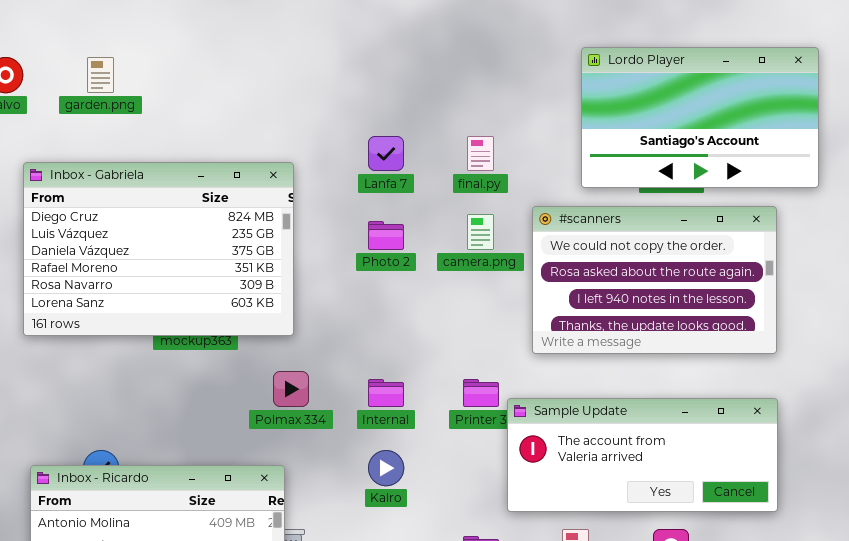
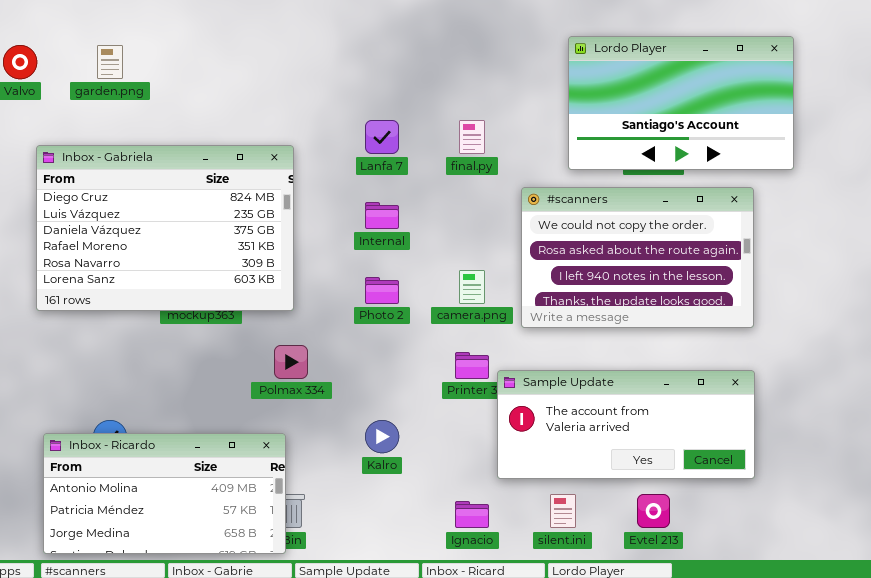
camera.png: [467,214,494,250] -> [459,270,485,304], moved
Photo 2: [368,221,404,250] -> [365,277,399,304], moved
Internal: [368,379,404,407] -> [365,202,399,229], moved

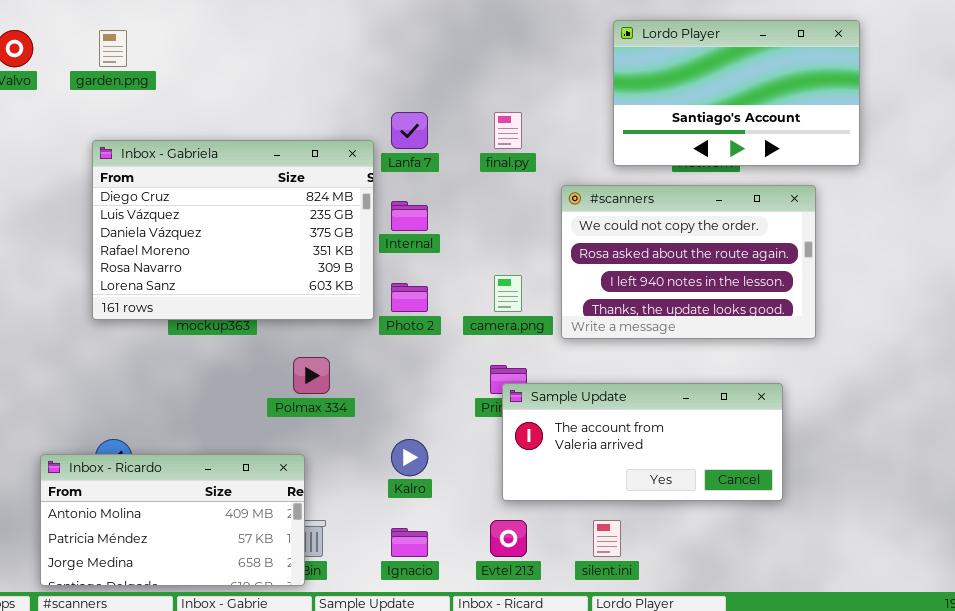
Inbox - Gabriela: [36,145,294,311] -> [92,140,374,320], moved
Sample Update: [497,370,755,479] -> [502,383,783,501], moved
Evtel 213: [637,494,670,528] -> [490,520,527,557], moved
Ignacio: [455,501,489,528] -> [391,528,428,557], moved

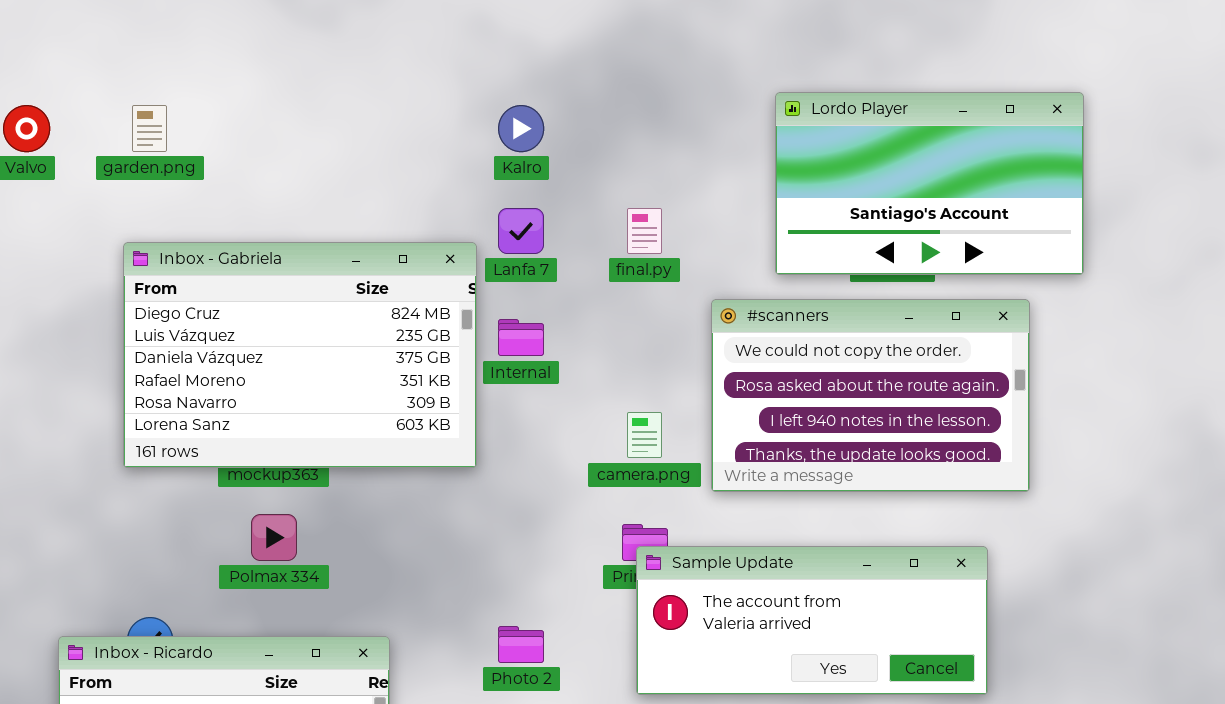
Photo 2: [391,283,428,312] -> [498,626,544,663], moved
Polmax 334: [293,357,330,394] -> [251,514,297,561], moved
Kalro: [391,439,428,476] -> [498,105,544,152], moved

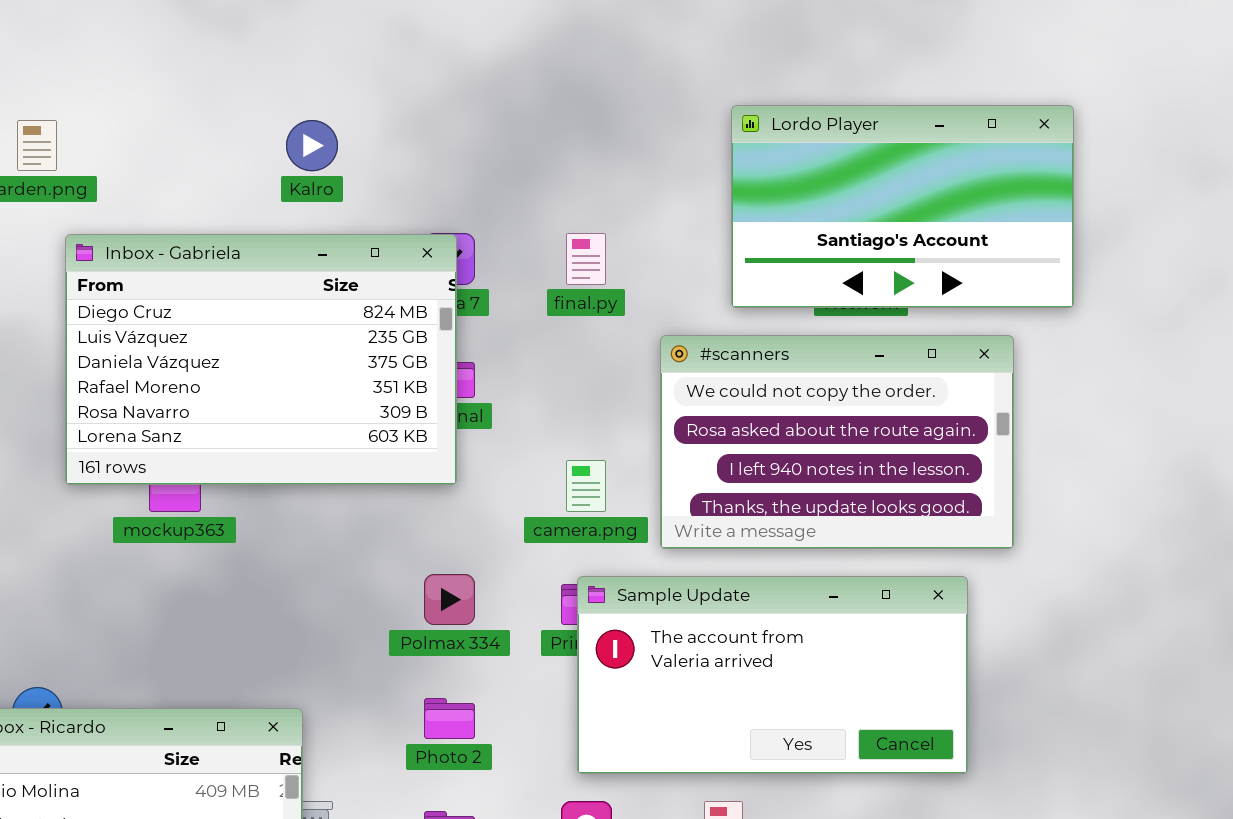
Kalro: [498,105,544,152] -> [286,120,338,171], moved
Inbox - Gabriela: [123,242,477,468] -> [65,234,457,485], moved
Polmax 334: [251,514,297,561] -> [424,574,475,625], moved
Sample Update: [636,546,988,695] -> [577,576,968,774], resized

